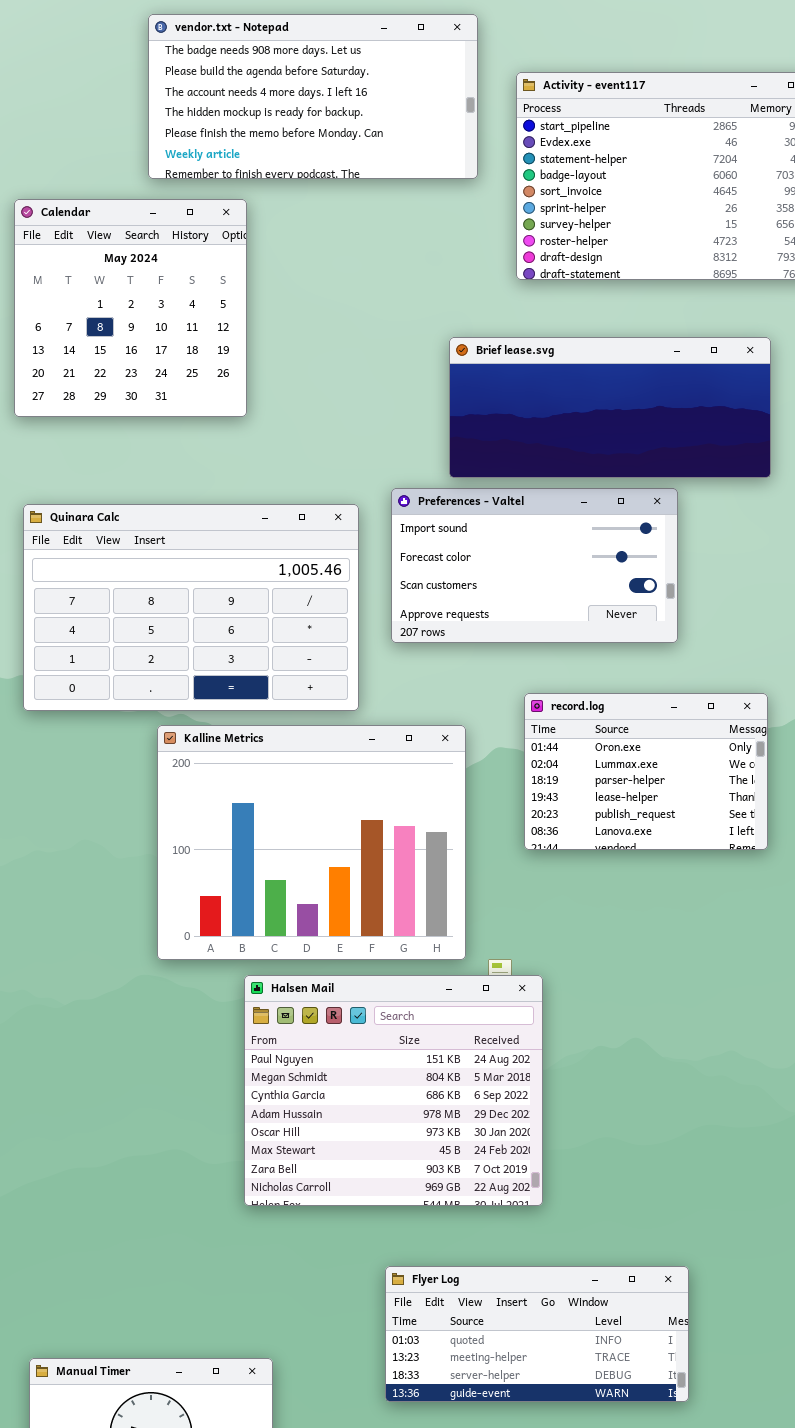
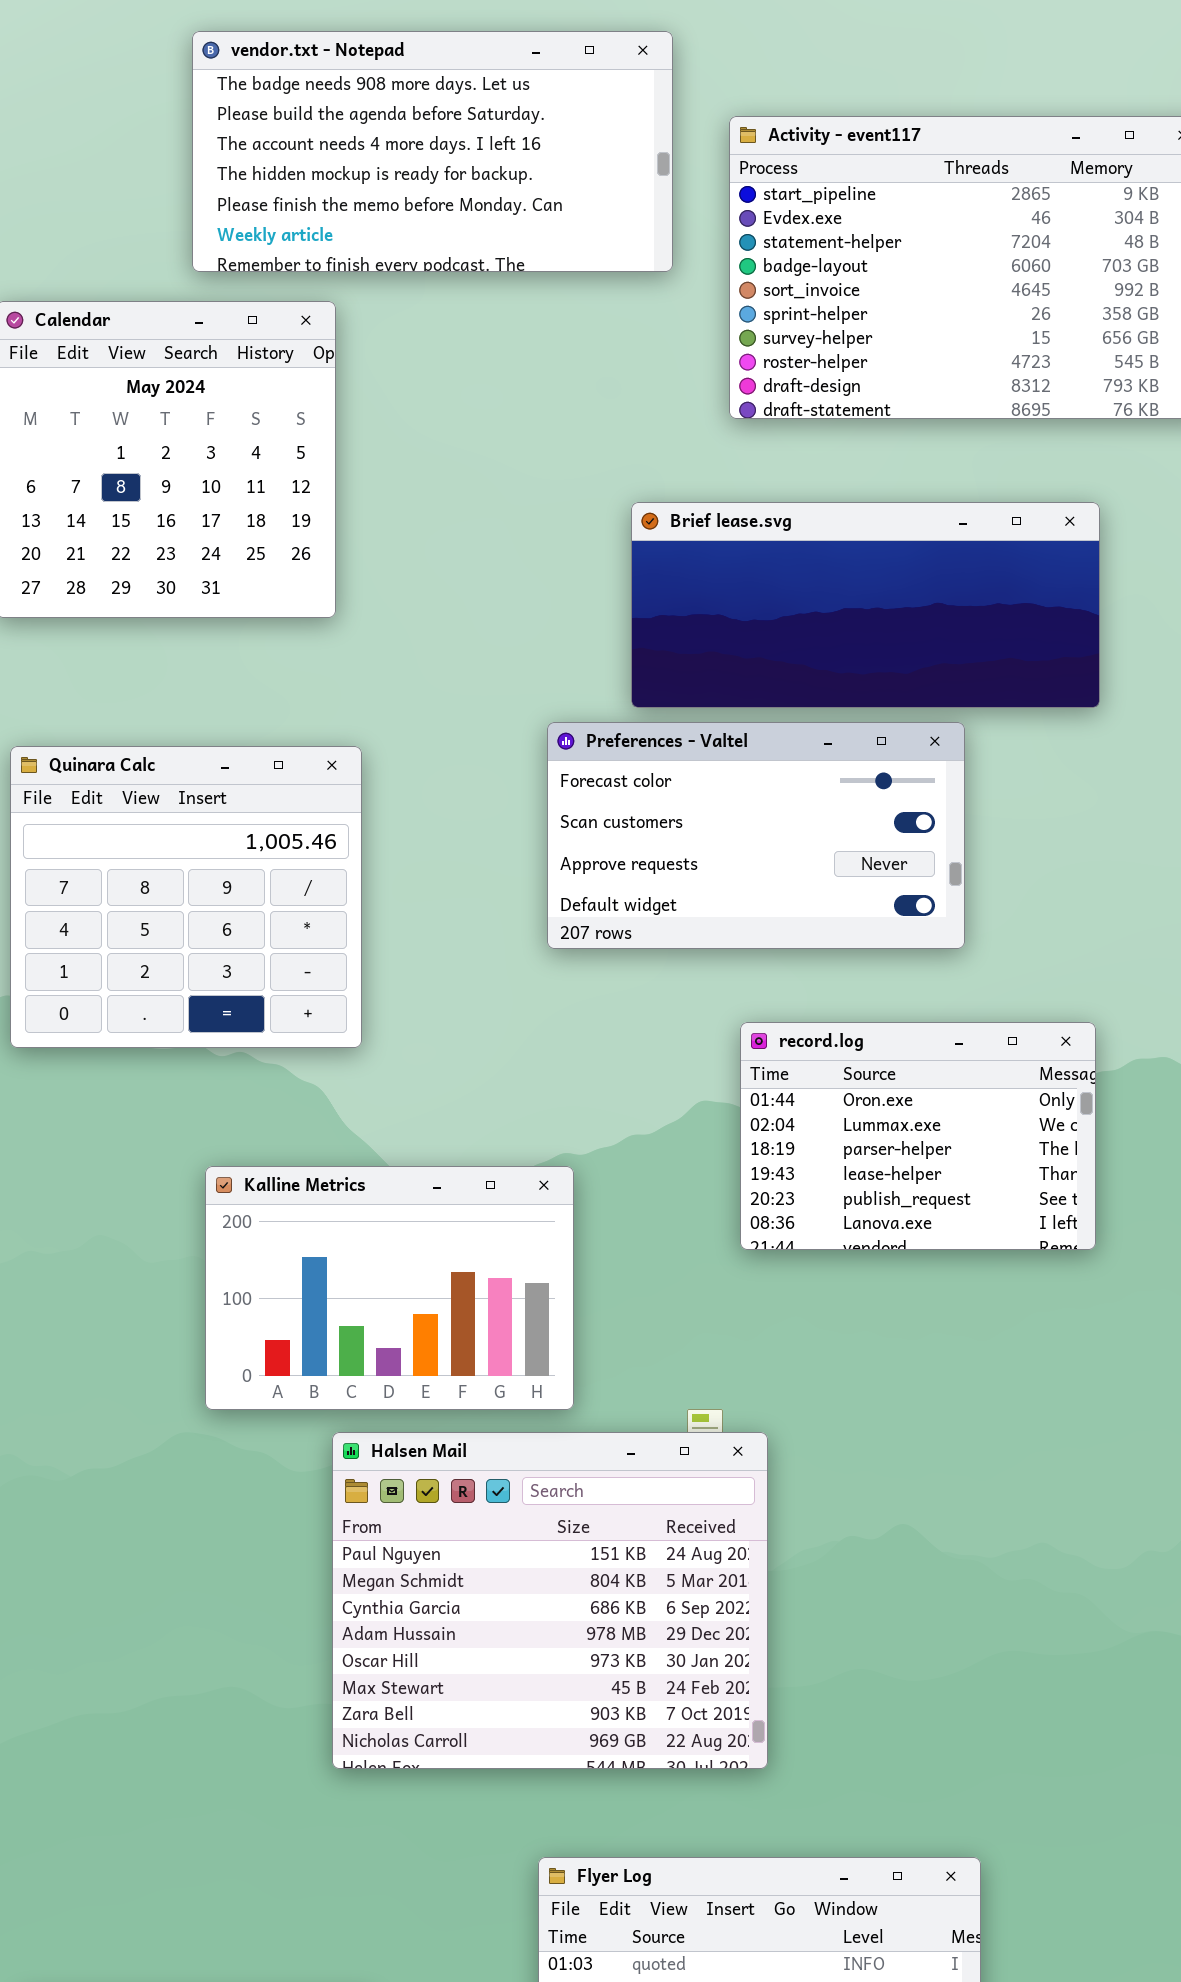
Preferences - Valtel: [391,488,678,643] -> [547,722,965,949], scrolled down 1 row
Quinara Calc: [23,504,359,711] -> [10,746,362,1048], resized
Kalline Metrics: [157,725,466,960] -> [205,1166,574,1410], resized

